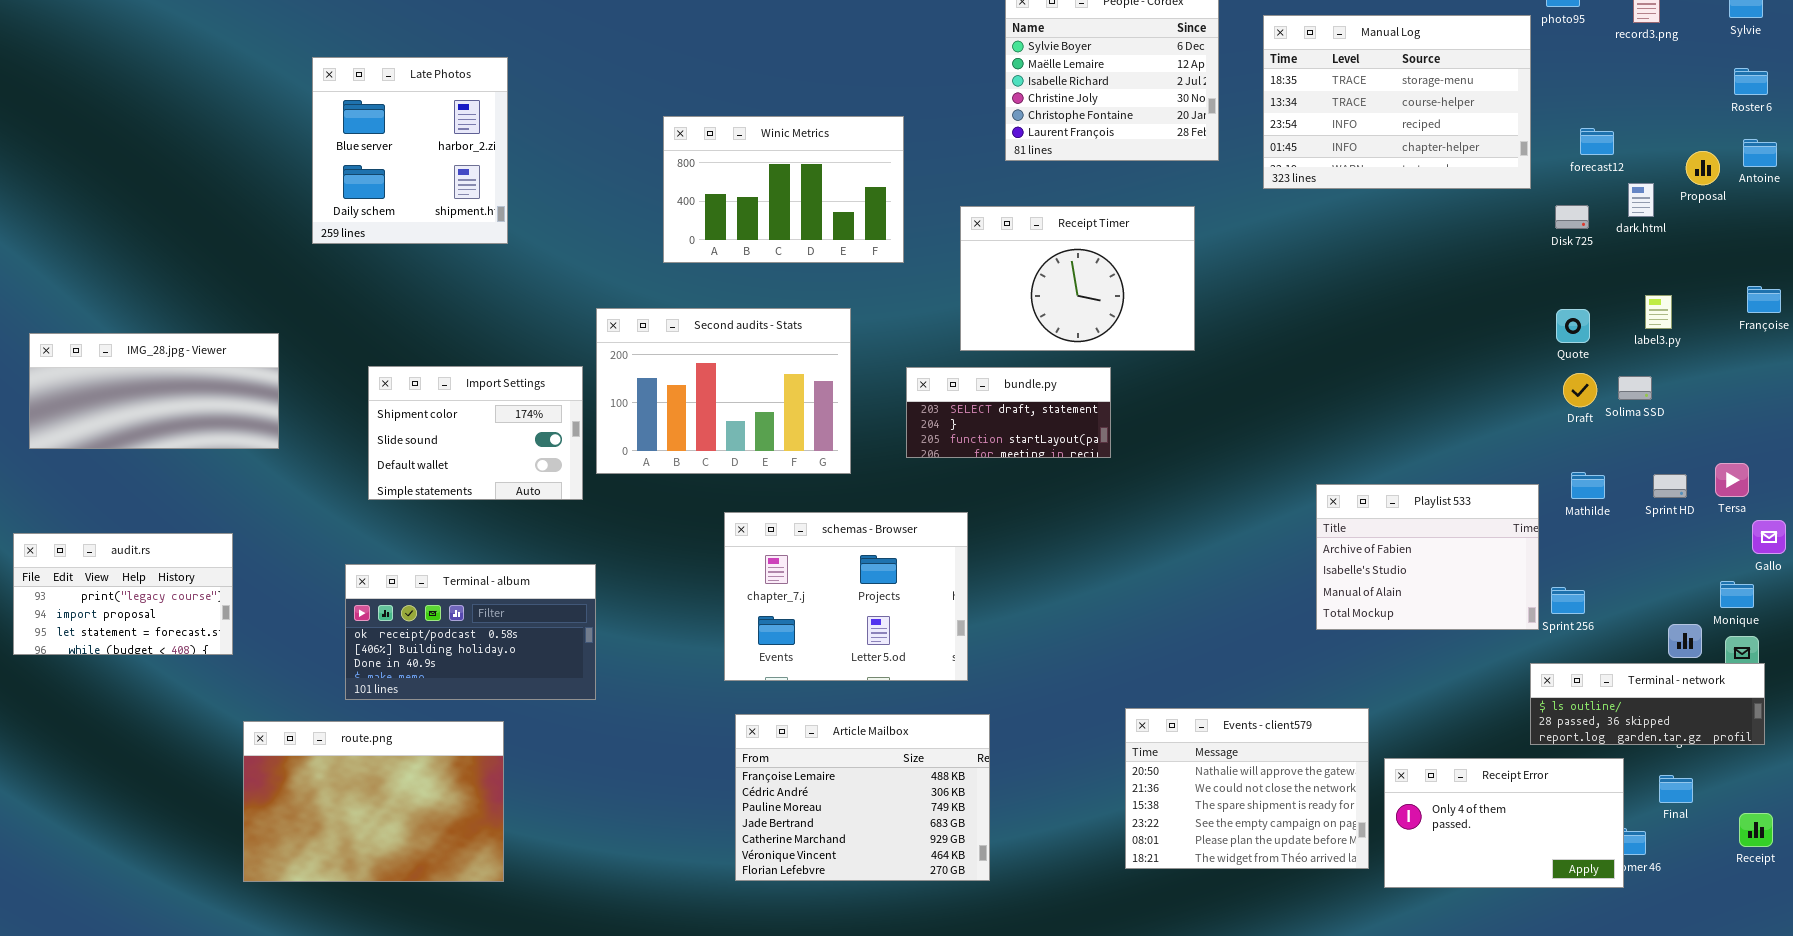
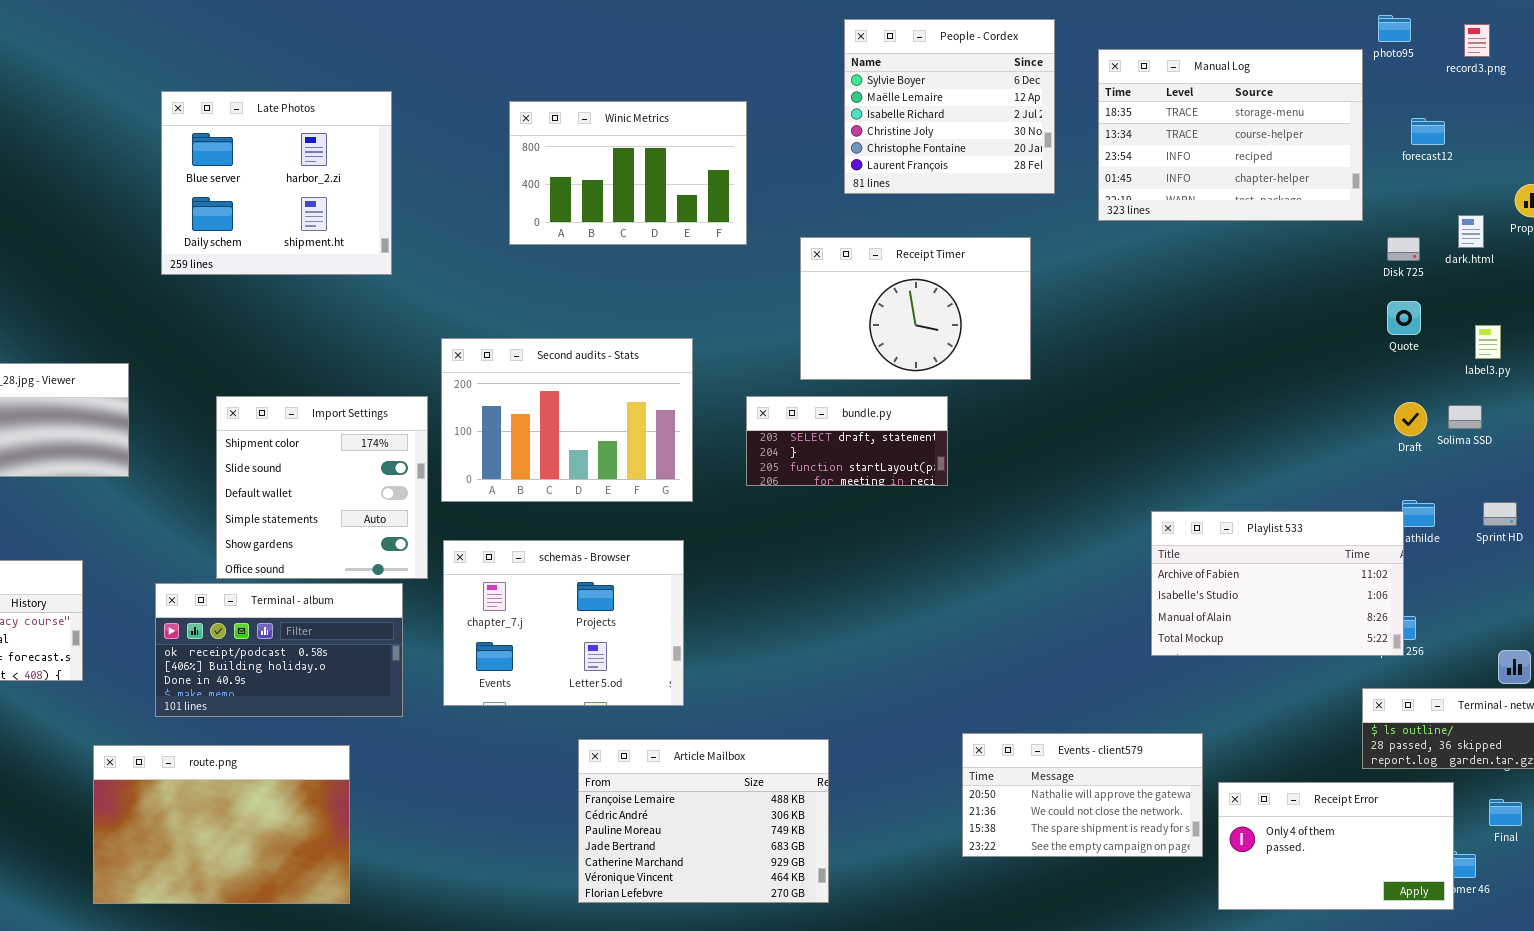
Late Photos: [312,57,508,244] -> [161,91,392,275], resized
Winic Metrics: [663,116,904,263] -> [509,101,747,245], moved
forecast12: [1580,128,1614,155] -> [1411,118,1445,145], moved
Quote: [1556,309,1590,343] -> [1387,301,1421,335], moved
Import Settings: [368,366,583,500] -> [216,396,428,579], resized
Playlist 533: [1316,484,1539,630] -> [1151,511,1404,656], resized
schemas - Browser: [724,512,968,681] -> [443,540,684,706], moved
Terminal - album: [345,564,596,700] -> [155,583,403,717], moved
Events - client579: [1125,708,1369,869] -> [962,733,1203,857], resized

